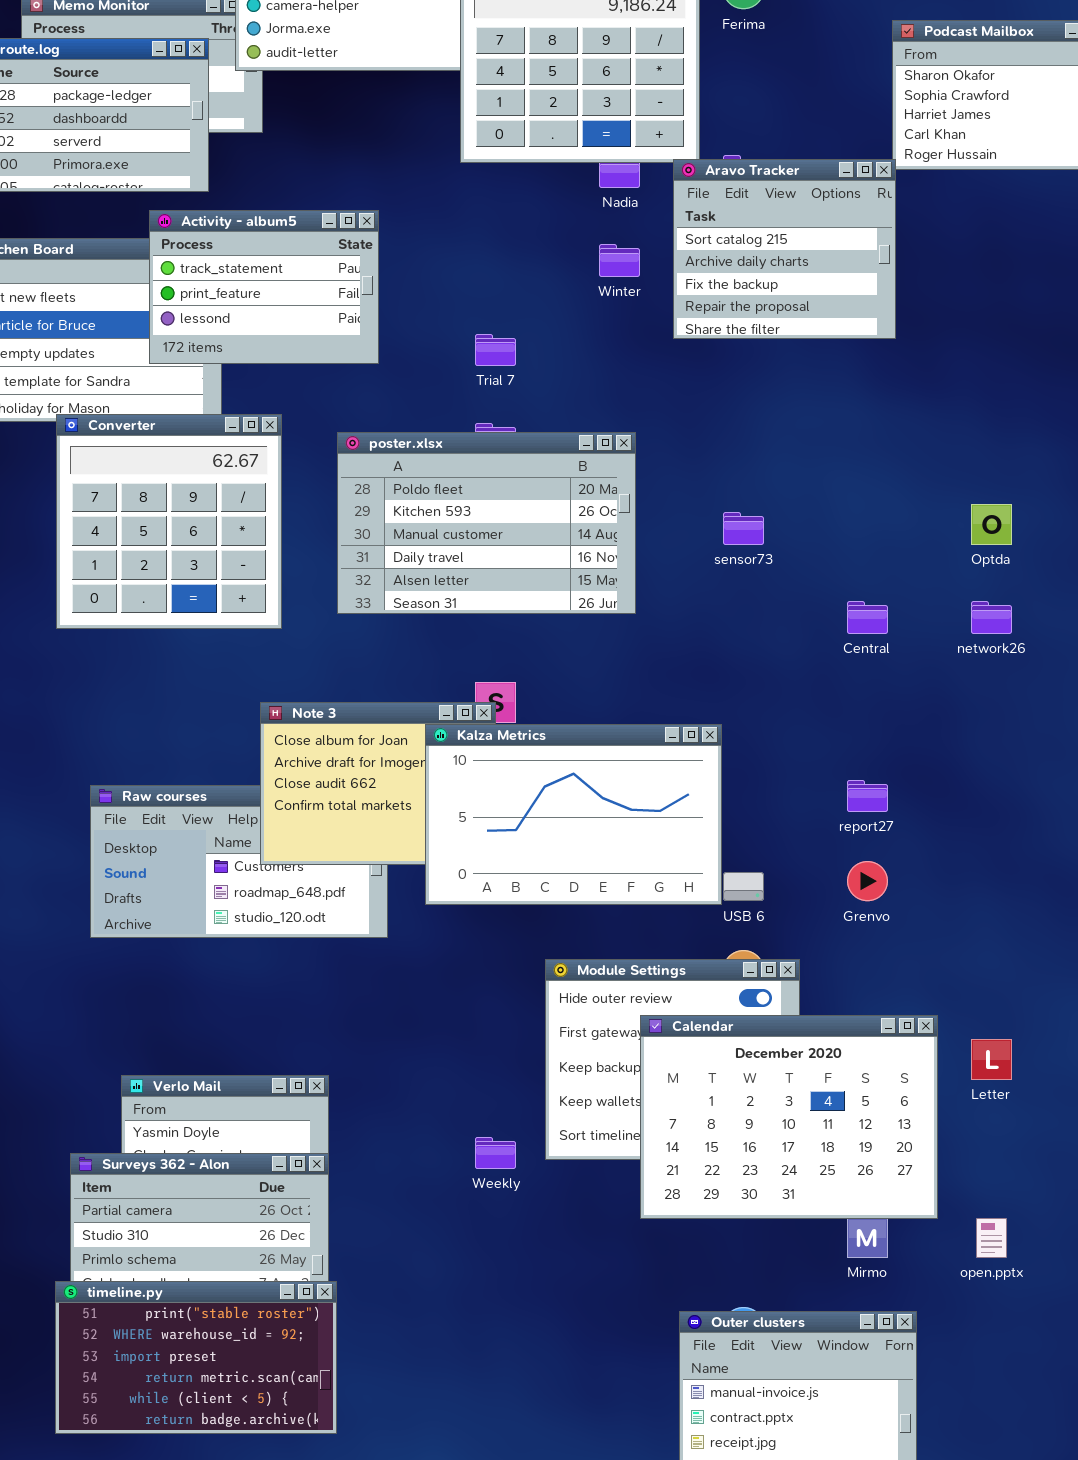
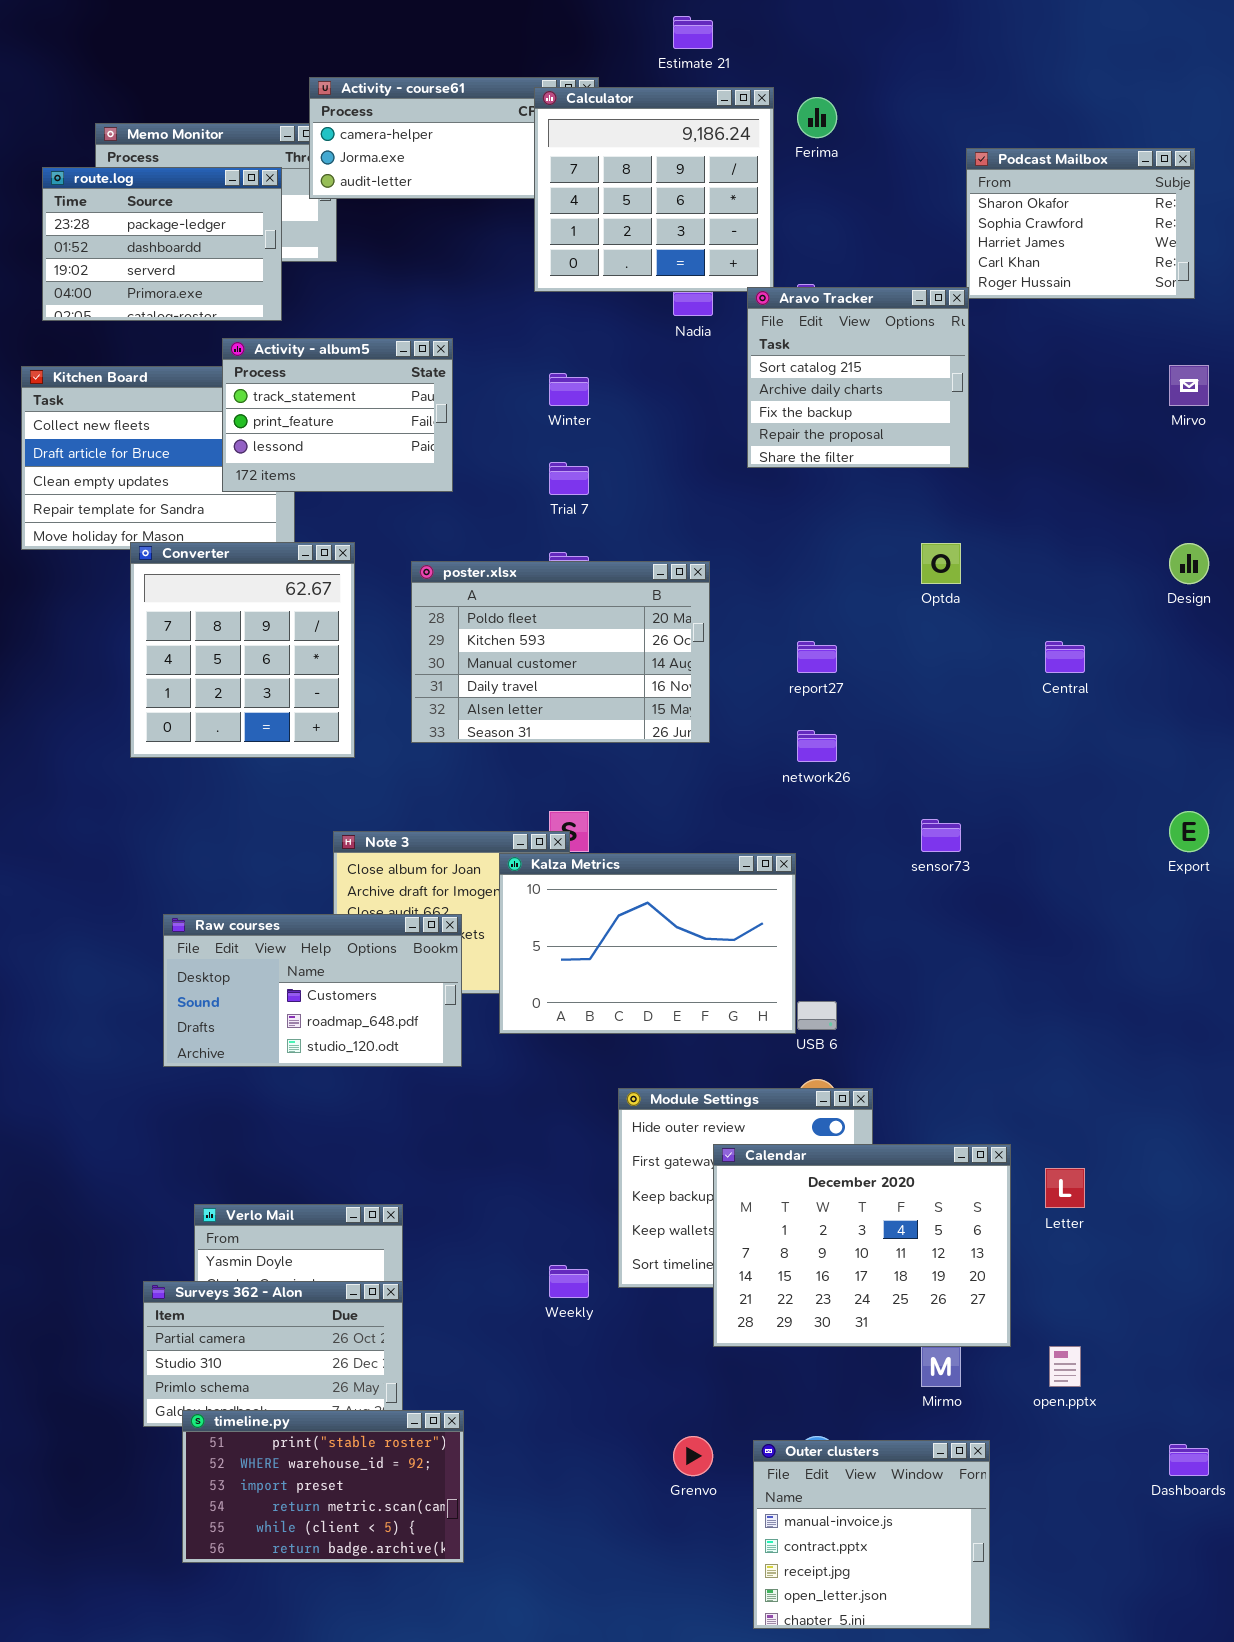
Winter: [599,244,640,277] -> [549,373,589,406], moved
Optda: [971,504,1012,545] -> [921,543,961,584], moved
sensor73: [723,512,764,545] -> [921,819,961,852], moved
Central: [847,601,888,634] -> [1045,641,1085,673], moved
network26: [971,601,1012,634] -> [797,730,837,762], moved
report27: [847,780,888,812] -> [797,641,837,673], moved
Raw courses: [90,785,388,938] -> [163,914,462,1067], raised
Grenvo: [847,861,888,901] -> [673,1436,713,1476], moved
timeline.py: [55,1281,337,1434] -> [182,1410,464,1563], moved

